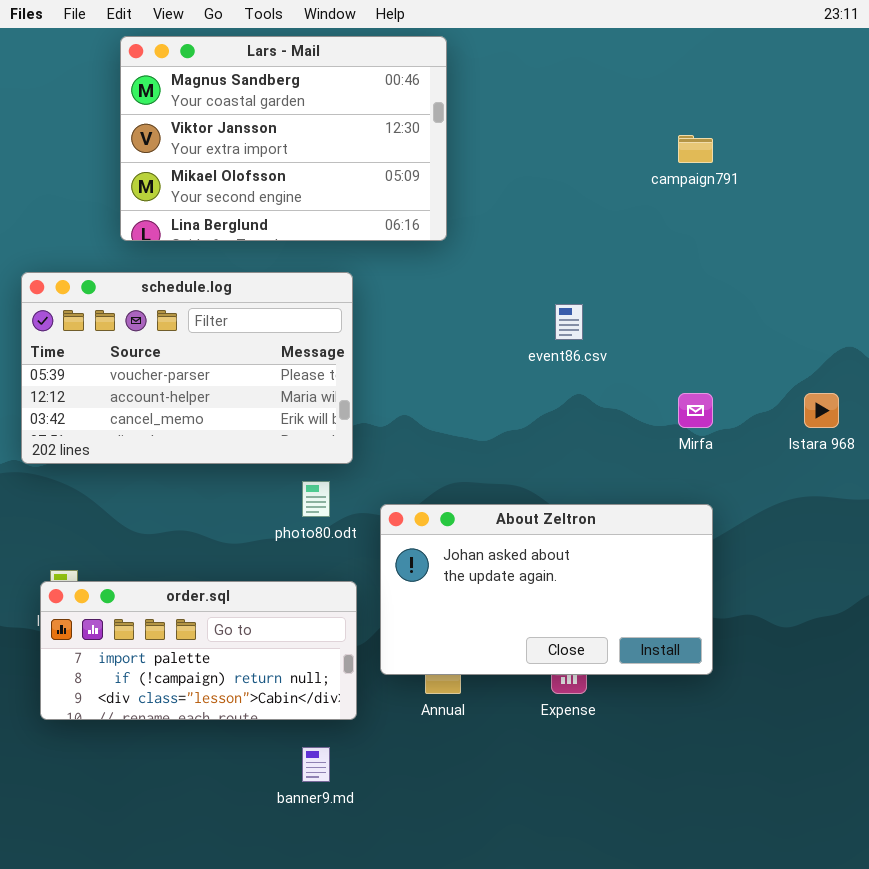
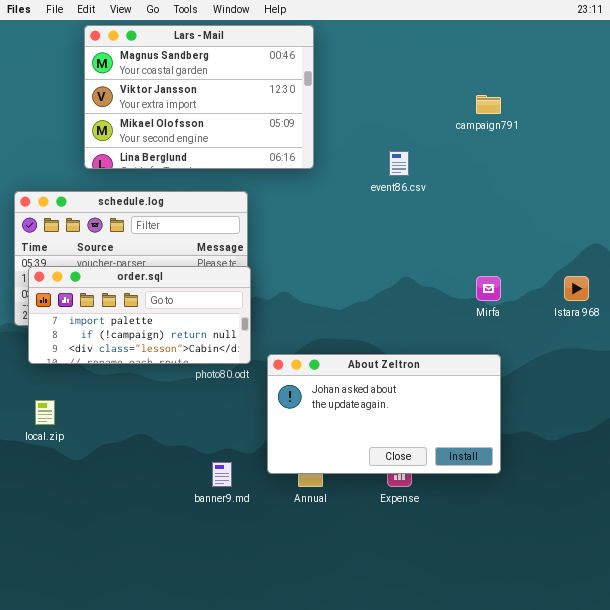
event86.csv: [555,304,583,340] -> [389,151,409,176], moved
order.sql: [40,581,357,720] -> [28,266,251,364], moved
banner9.md: [302,747,330,782] -> [212,462,232,487], moved

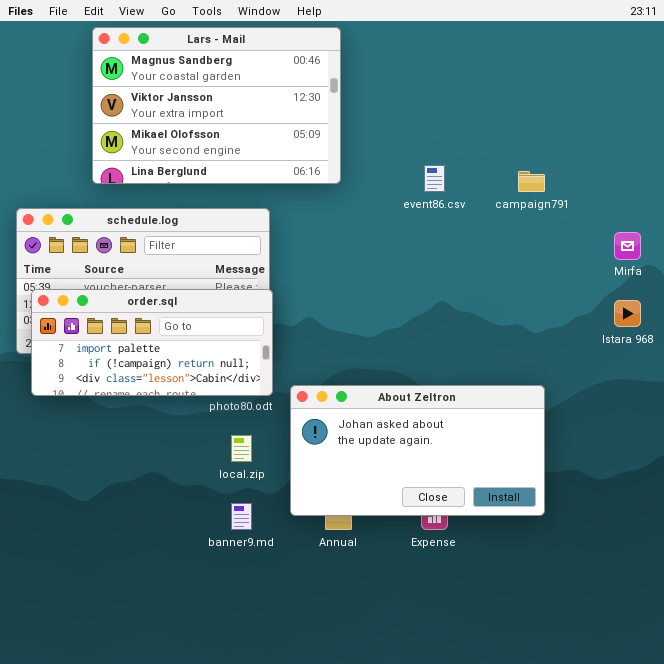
campaign791: [476,95,501,114] -> [518,171,545,192], moved
Mirfa: [476,276,501,301] -> [614,232,641,260], moved
local.zip: [35,400,55,425] -> [231,435,252,462], moved

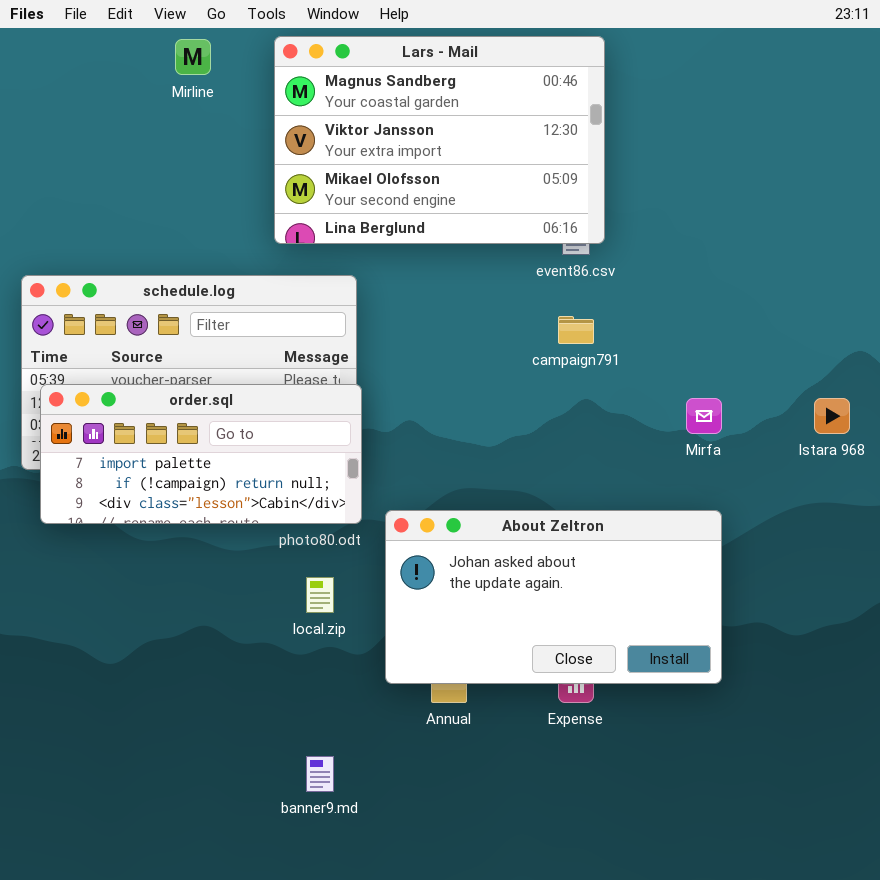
Lars - Mail: [92,27,341,184] -> [274,36,605,244], moved
campaign791: [518,171,545,192] -> [558,316,594,344], moved
Mirfa: [614,232,641,260] -> [686,398,722,434], moved
banner9.md: [231,503,252,530] -> [306,756,334,792], moved

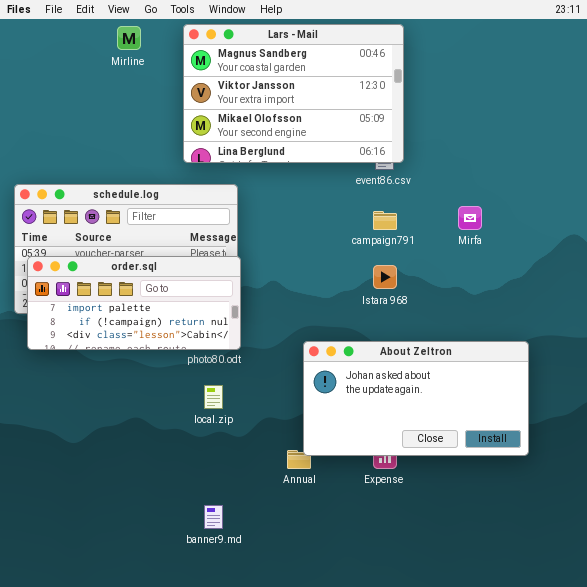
Mirfa: [686,398,722,434] -> [458,206,482,230], moved
Istara 968: [814,398,850,434] -> [373,265,397,289], moved
About Zeltron: [385,510,722,684] -> [303,341,529,456], moved

